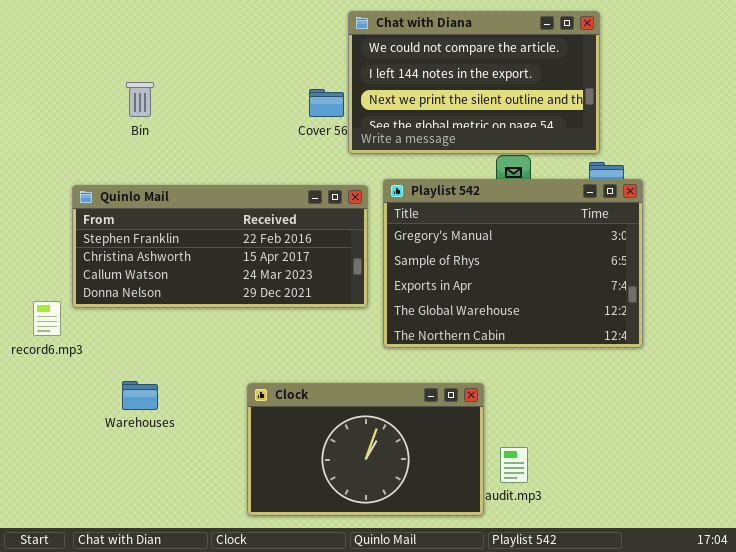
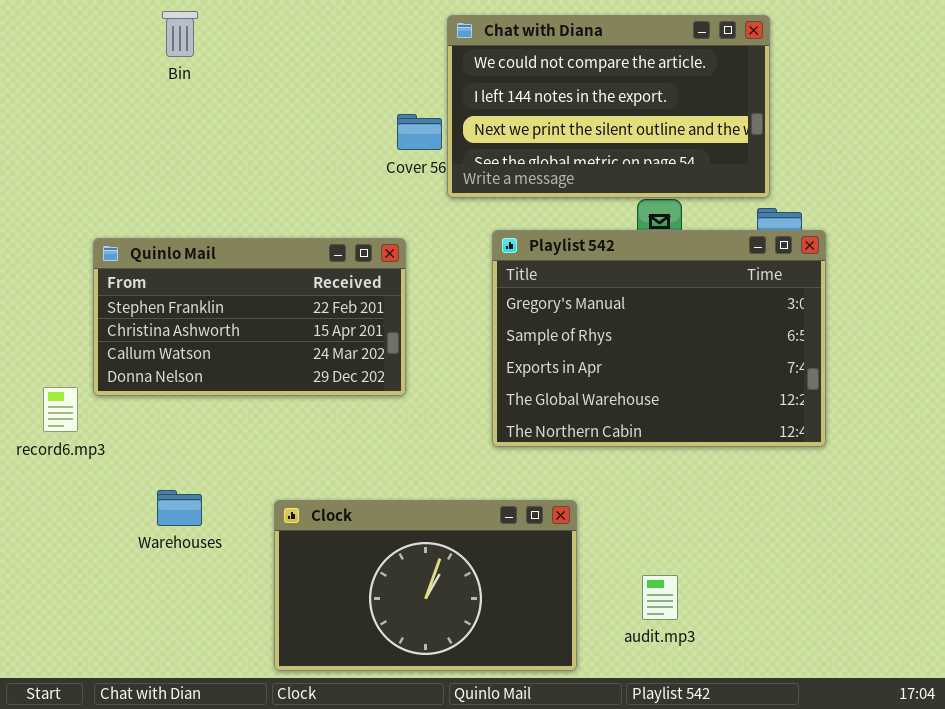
Bin: [126,82,154,117] -> [162,11,198,57], moved
Quinlo Mail: [72,185,368,308] -> [93,238,406,396], resized
Clock: [247,383,484,516] -> [274,500,577,671], moved

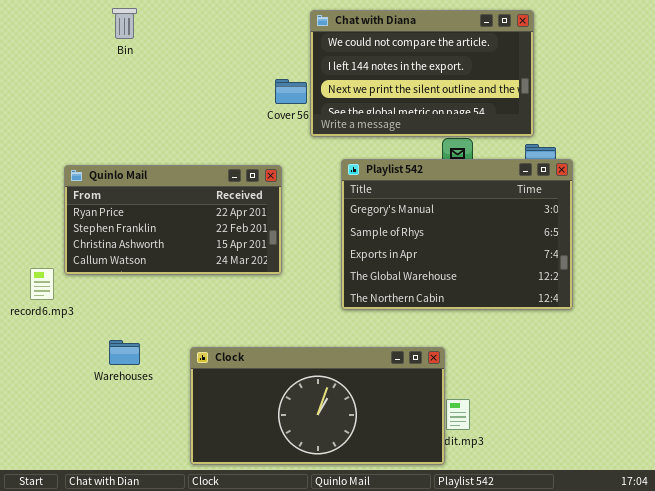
Quinlo Mail: [93,238,406,396] -> [64,165,282,275], scrolled up 1 row
Clock: [274,500,577,671] -> [190,347,445,465], resized

